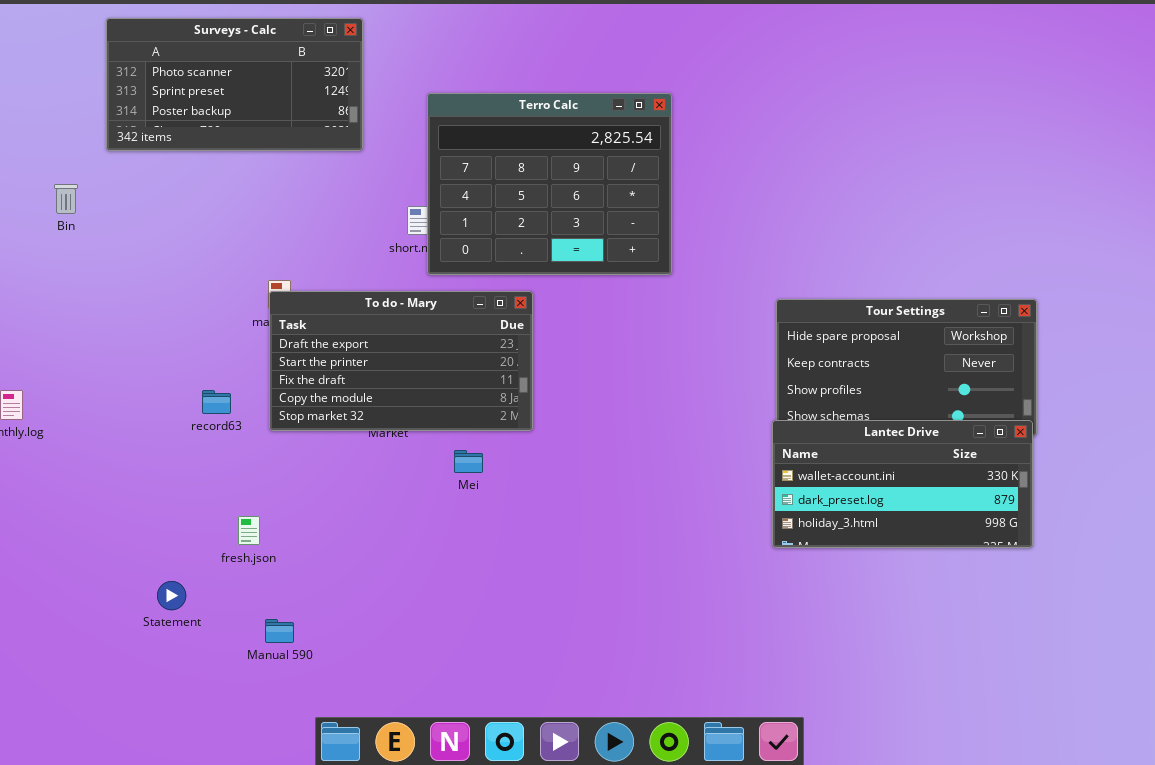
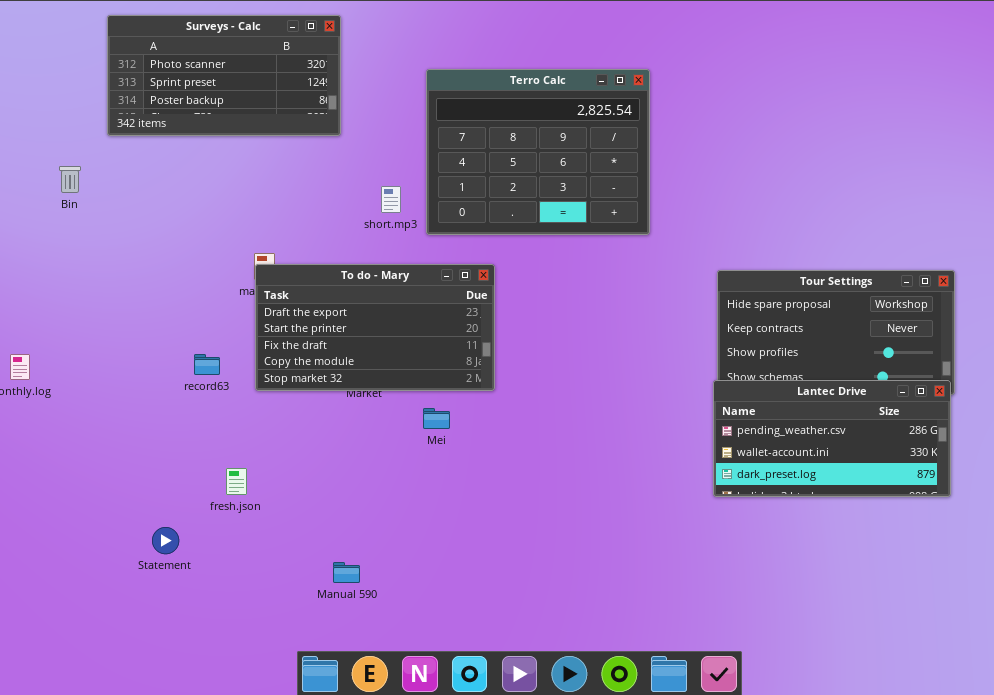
Terro Calc: [427,93,672,275] -> [426,69,650,235], moved
Lantec Drive: [772,420,1033,548] -> [713,380,951,497], scrolled up 1 row
Manual 590: [265,619,294,643] -> [333,562,360,583], moved

